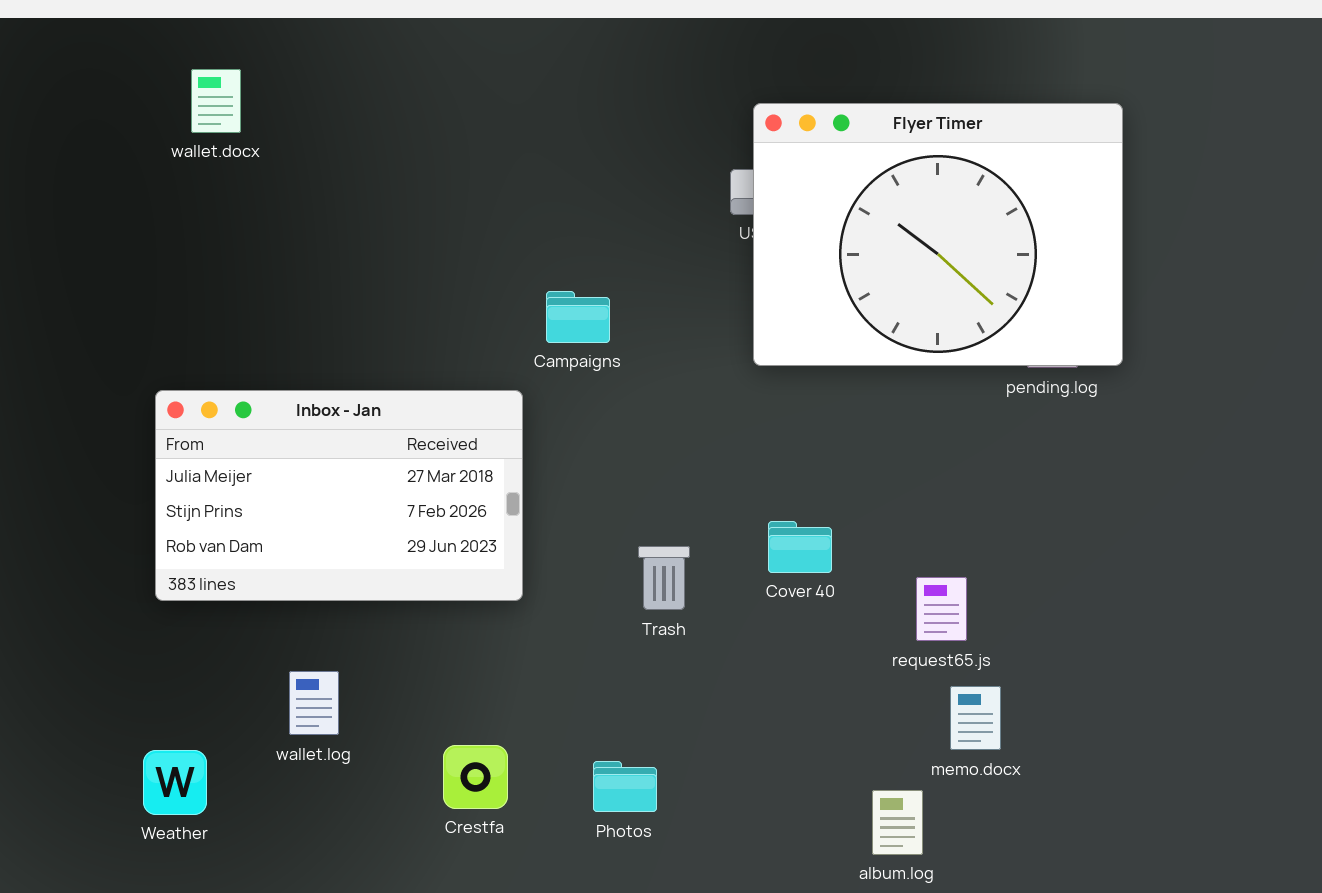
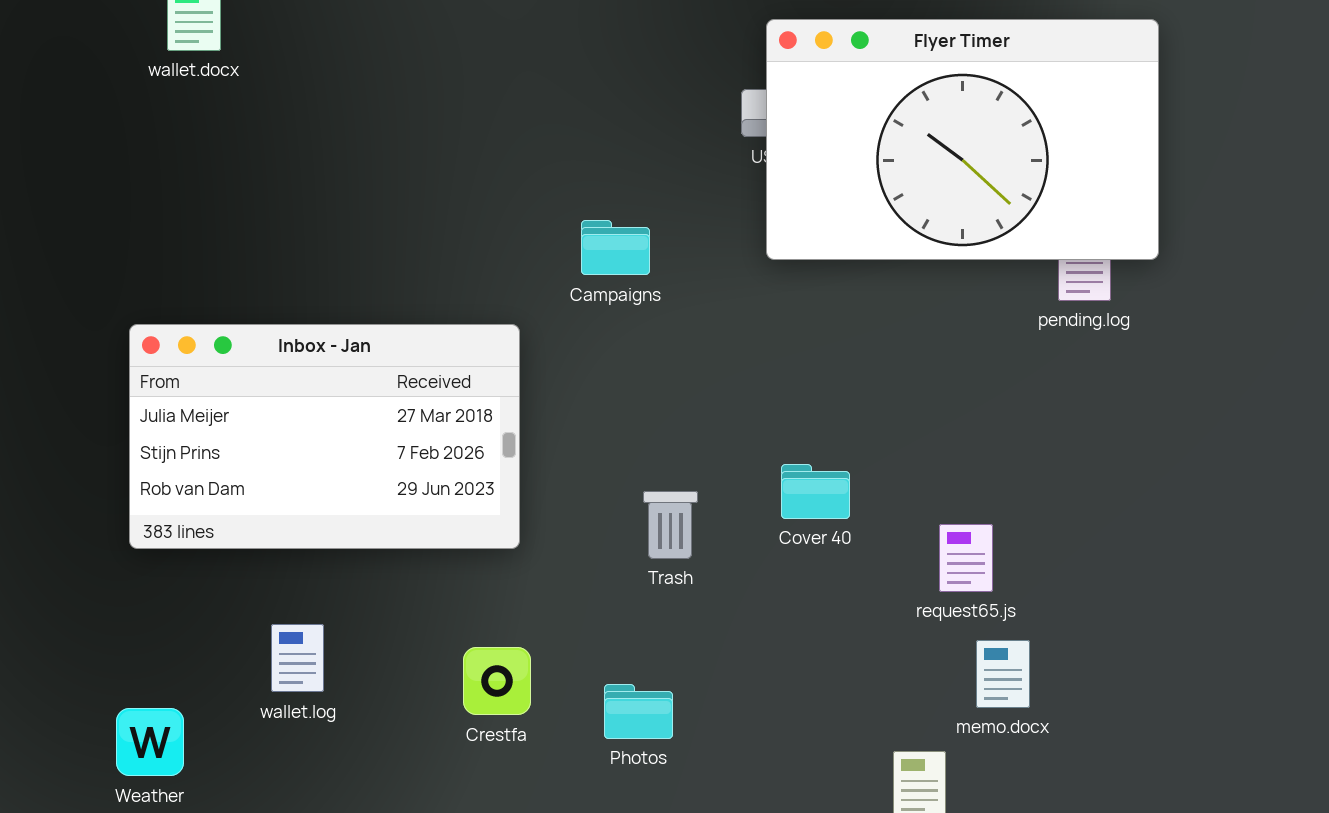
Flyer Timer: [753,103,1123,366] -> [766,19,1159,260], resized
Campaigns: [546,291,610,343] -> [581,220,650,275], moved
Crestfa: [443,745,508,809] -> [463,647,531,715], moved
Photos: [593,761,657,812] -> [604,684,673,739], moved

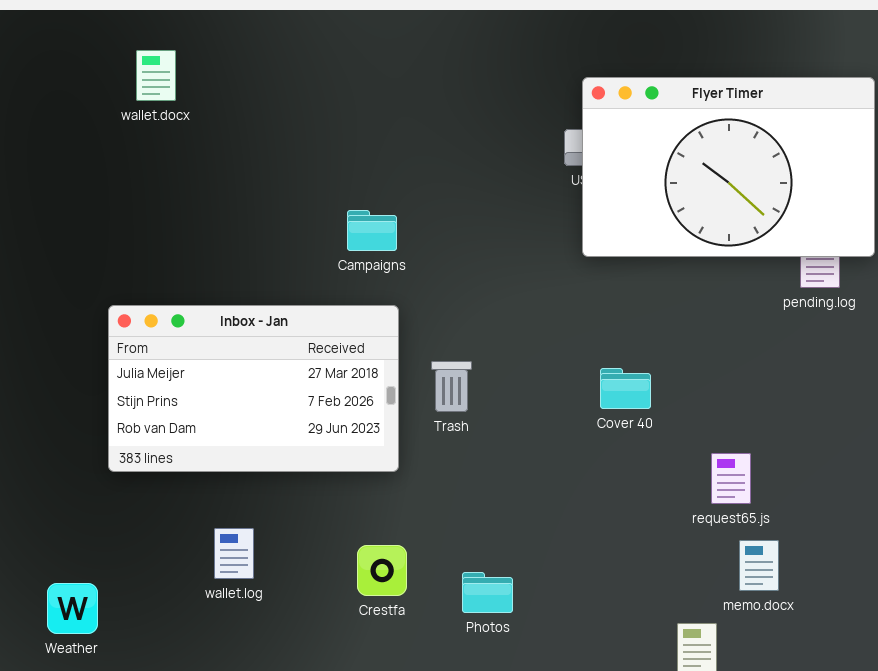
Campaigns: [581,220,650,275] -> [347,210,397,251], moved
Cover 40: [781,464,850,519] -> [600,368,651,409], moved
Trash: [643,491,698,559] -> [431,361,472,412], moved
Weather: [116,708,184,776] -> [47,583,98,634], moved

